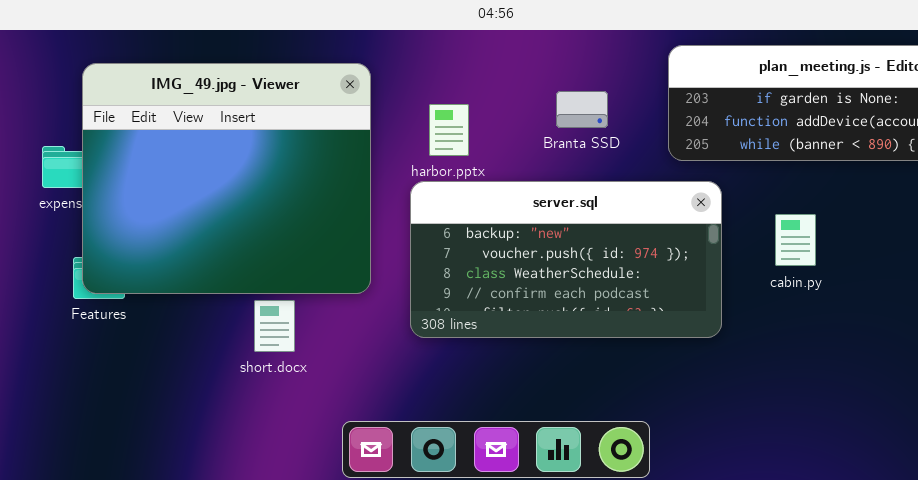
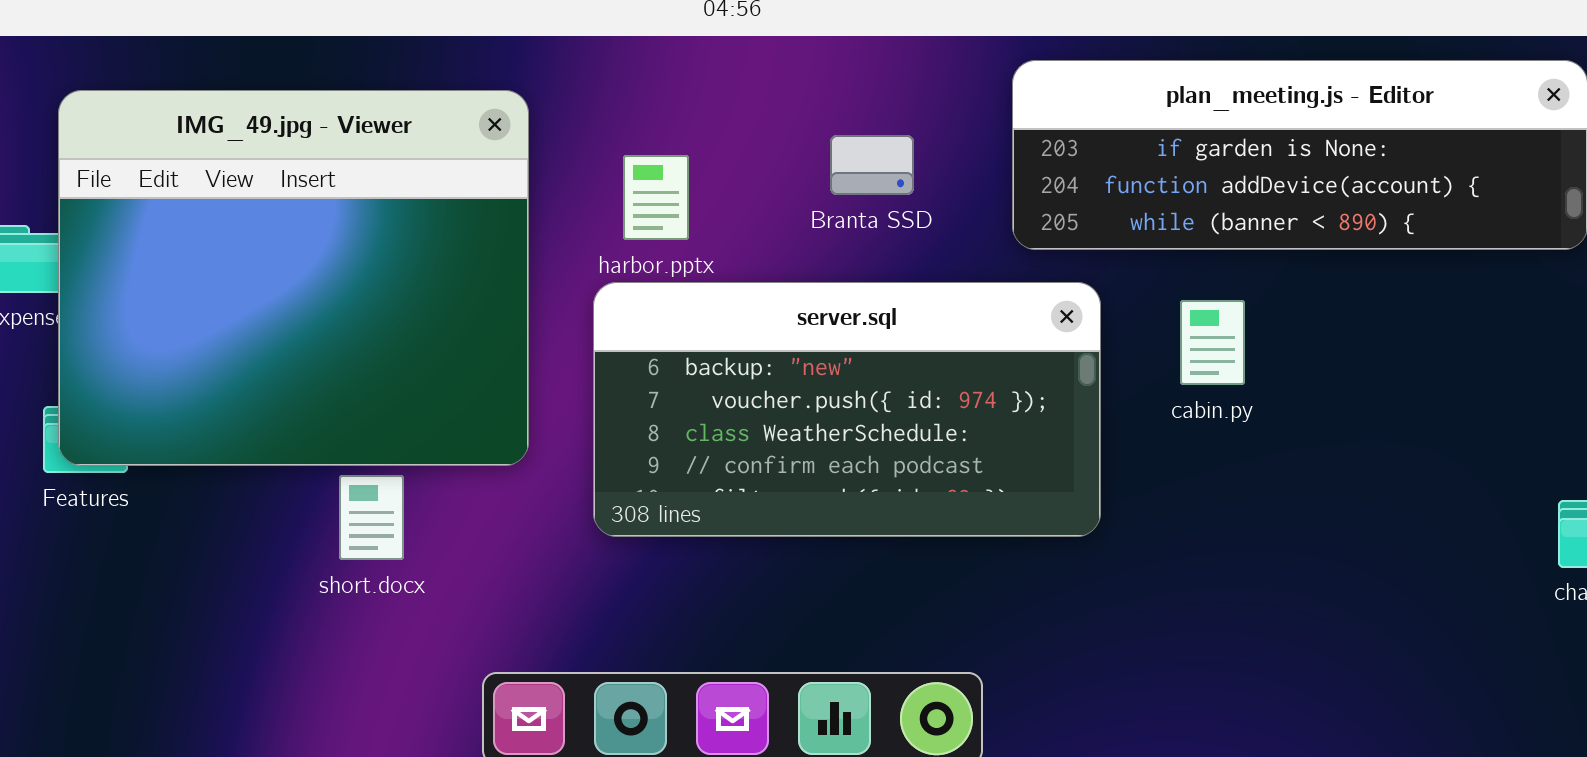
cabin.py: [775,214,816,266] -> [1180,300,1245,385], moved

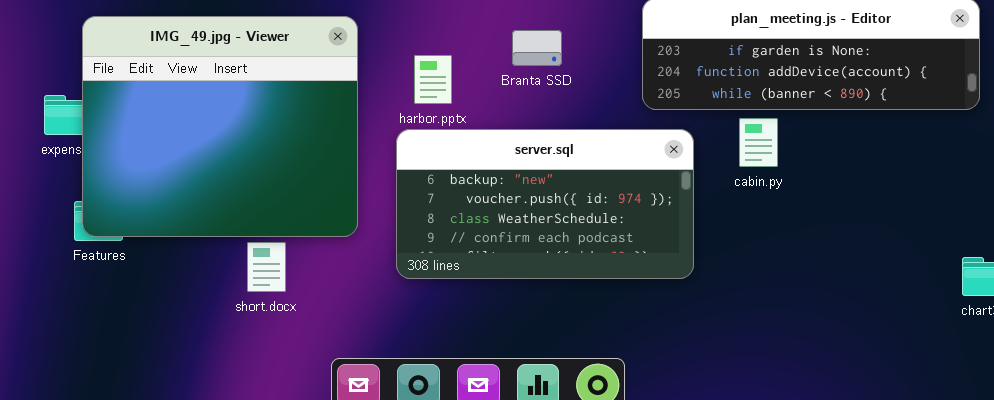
Branta SSD: [830,135,914,195] -> [512,30,562,66], moved
cabin.py: [1180,300,1245,385] -> [739,118,778,167], moved

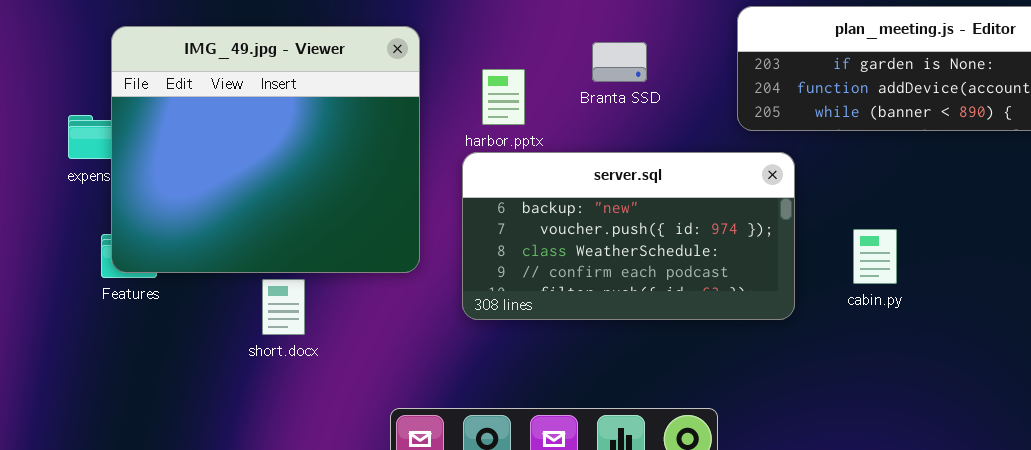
cabin.py: [739,118,778,167] -> [853,229,897,284], moved
short.docx: [247,242,286,292] -> [262,279,305,335], moved

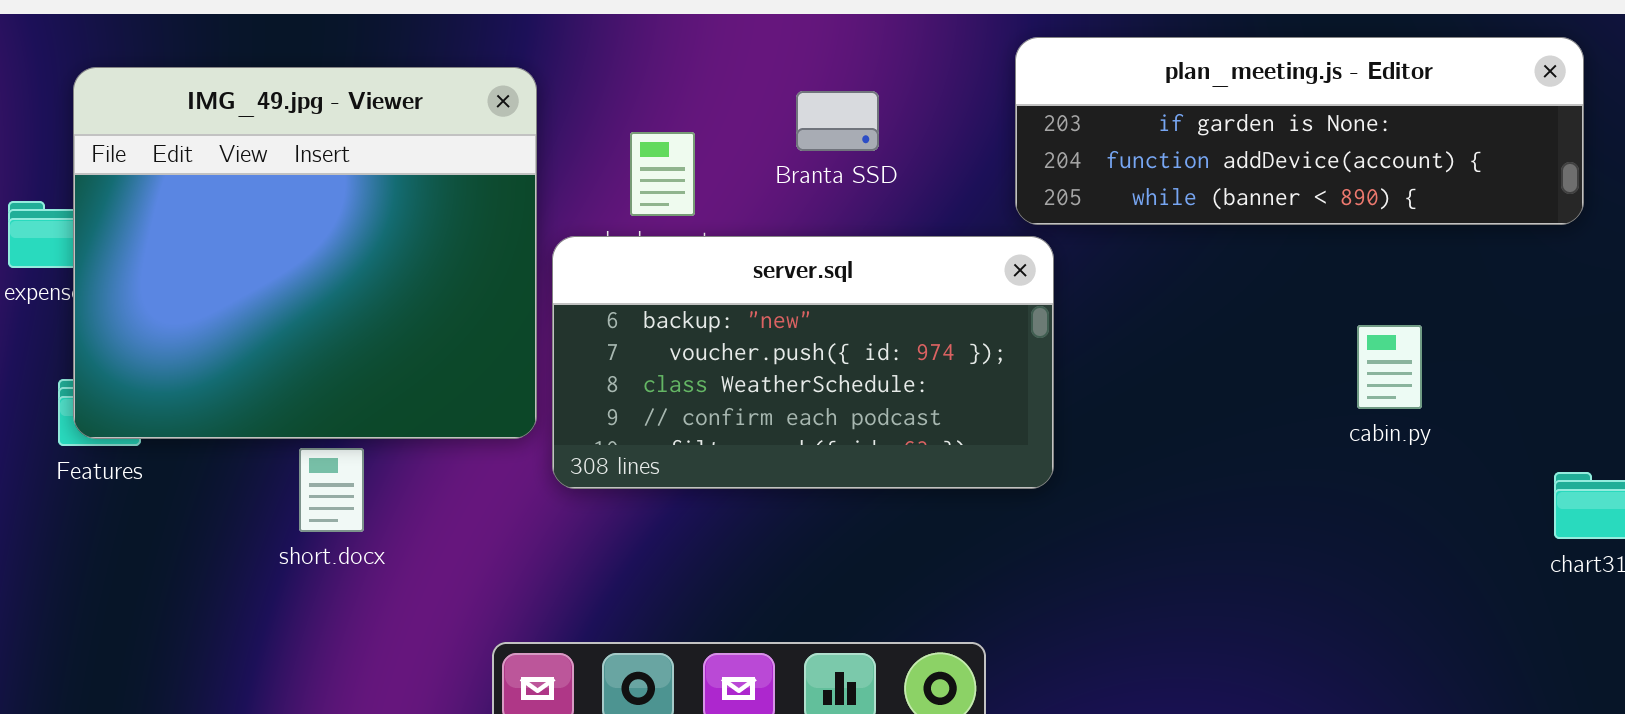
server.sql: [462,152,795,320] -> [552,236,1054,489], moved
cabin.py: [853,229,897,284] -> [1357,325,1422,409], moved

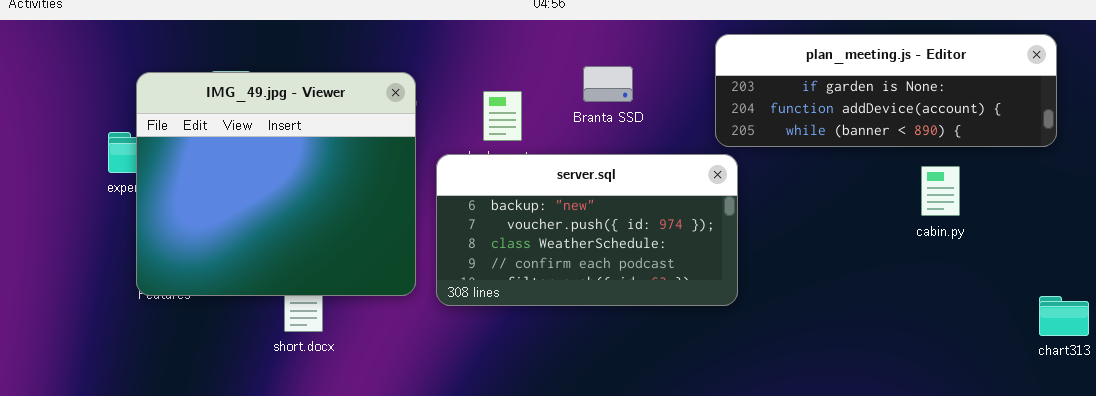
IMG_49.jpg - Viewer: [73,67,537,439] -> [136,72,416,296], moved
cabin.py: [1357,325,1422,409] -> [921,166,960,216], moved

